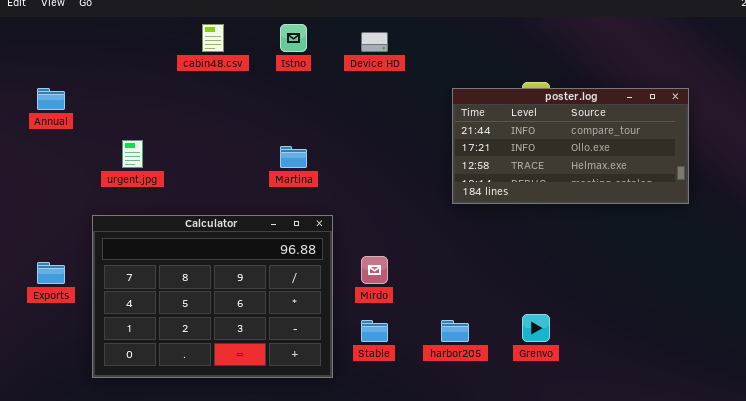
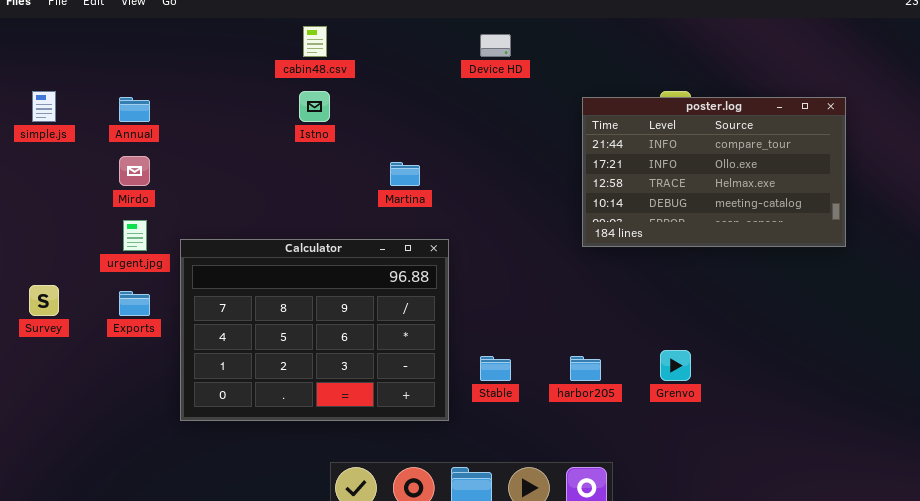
Istno: [280,24,307,52] -> [299,91,330,122], moved
poster.log: [452,88,689,204] -> [582,97,846,247], resized
urgent.jpg: [122,140,143,168] -> [123,220,147,251], moved
Mirdo: [361,256,388,284] -> [119,156,150,186], moved

